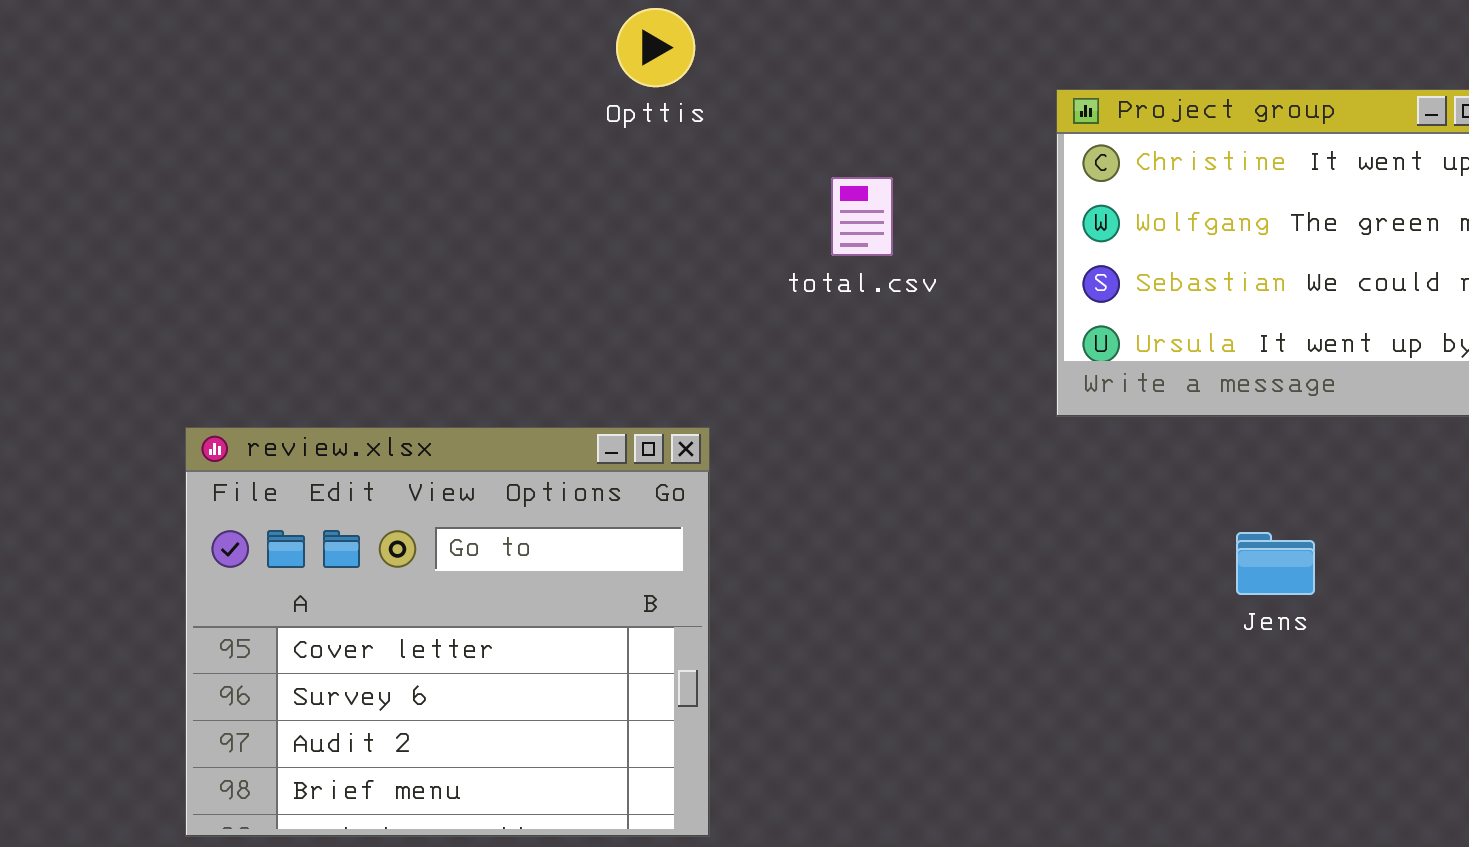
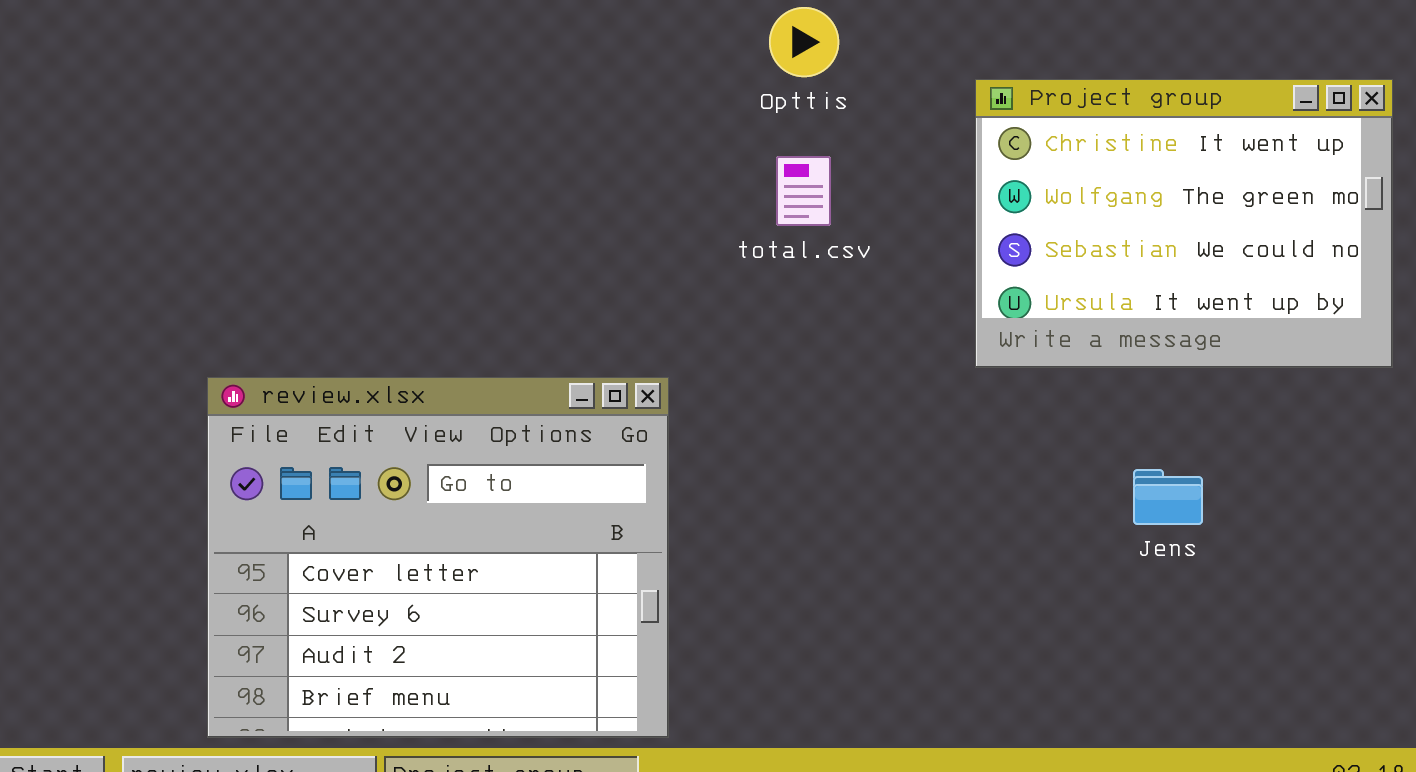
Opttis: [616,8,695,87] -> [769,7,839,77], moved

